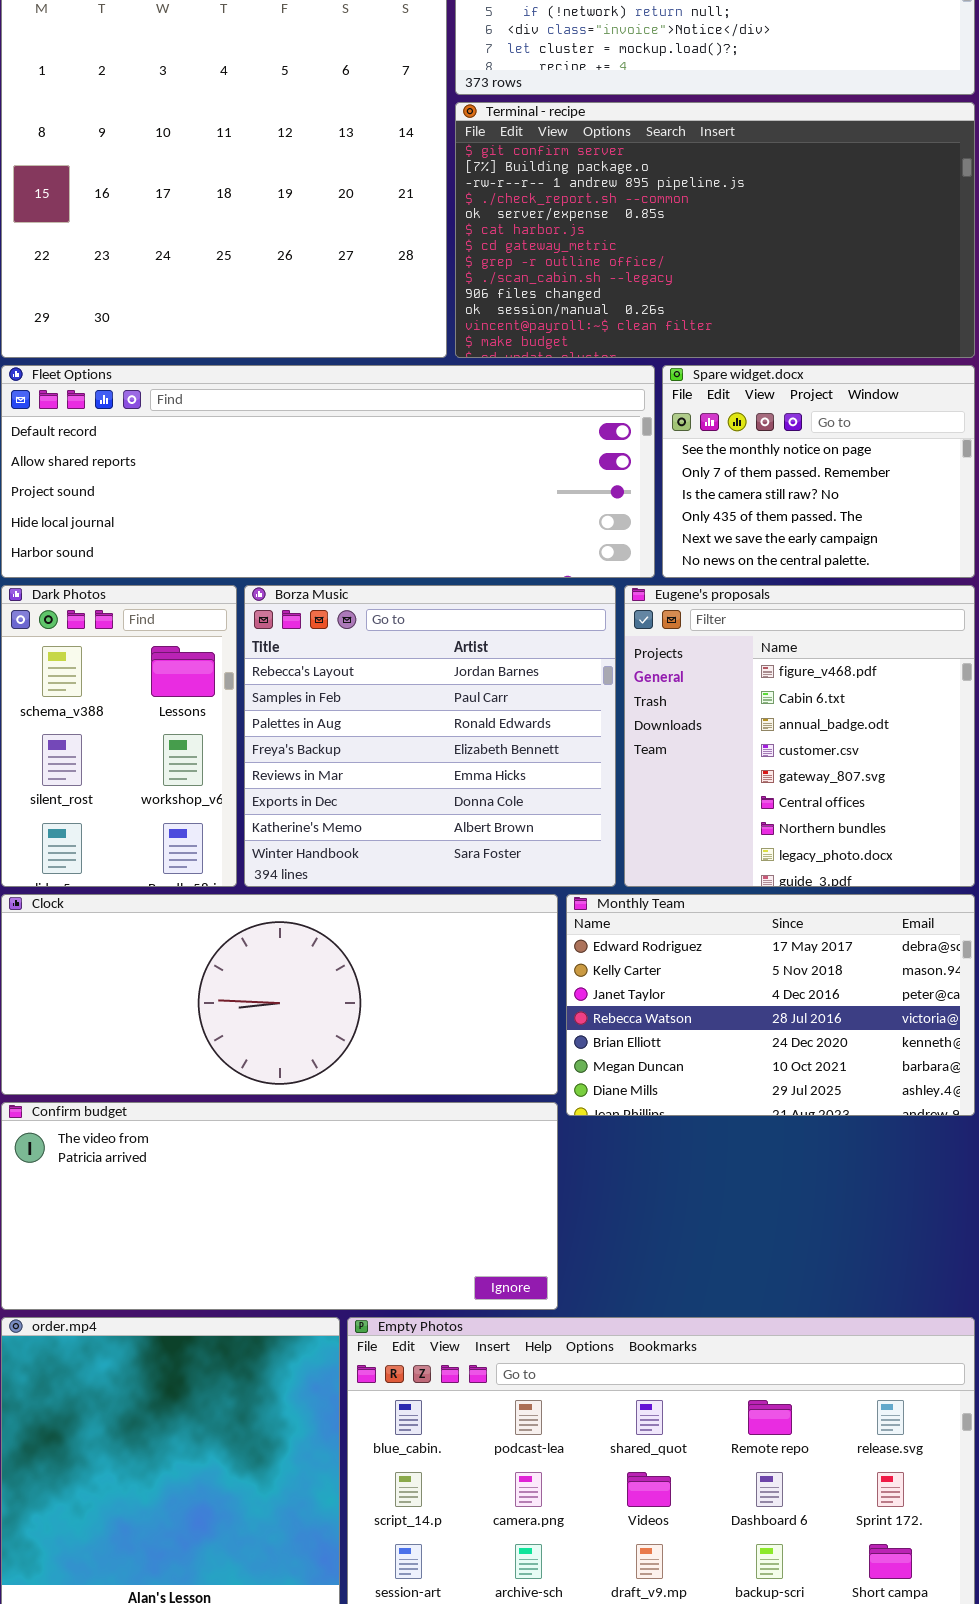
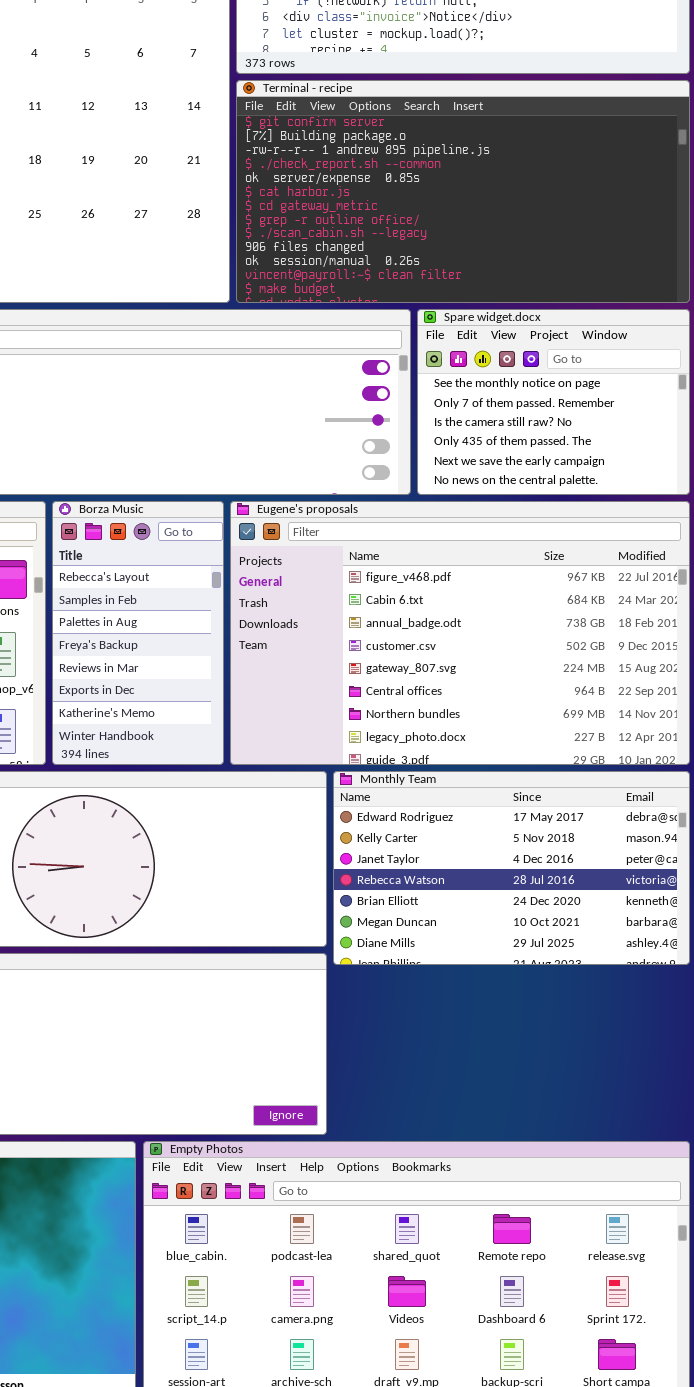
Borza Music: [244,585,616,887] -> [52,501,224,765], resized
Eugene's proposals: [624,585,975,887] -> [230,501,690,765], resized

